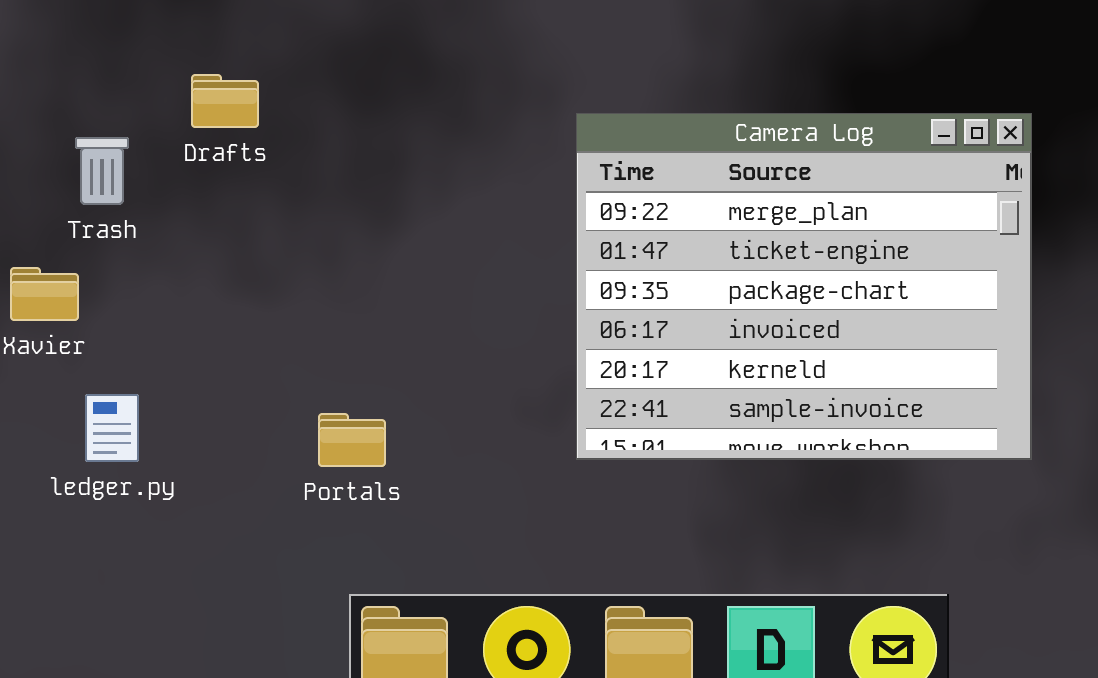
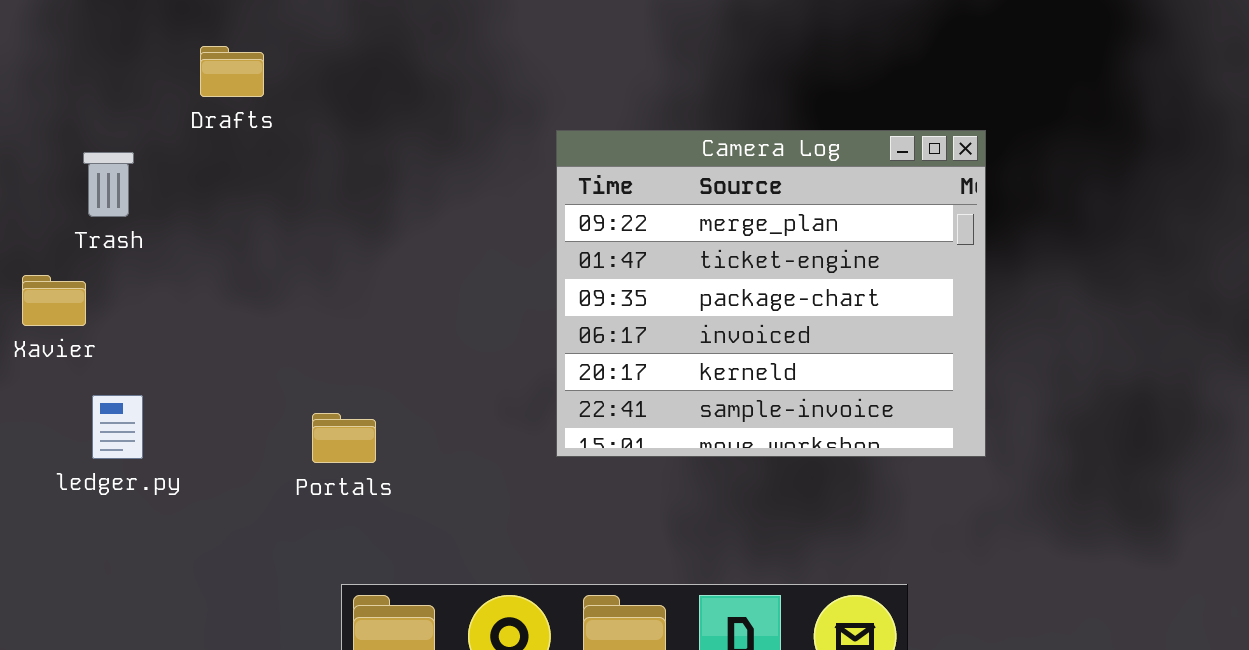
Drafts: [191,74,259,128] -> [200,46,264,97], moved

